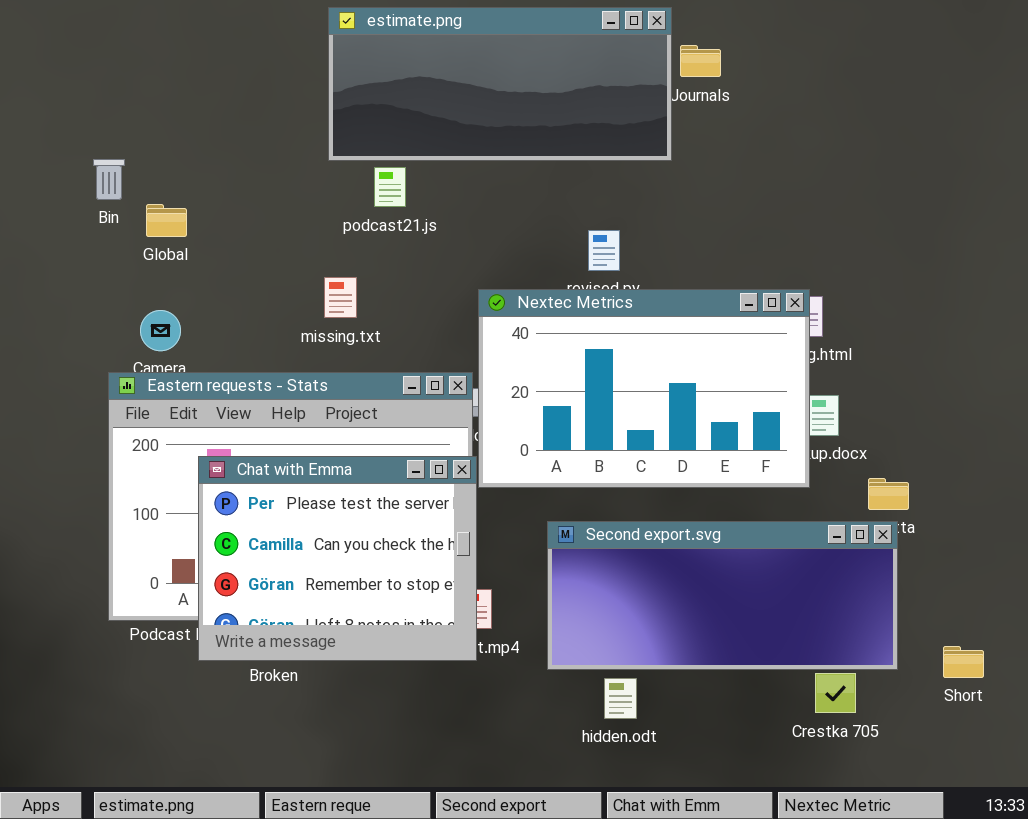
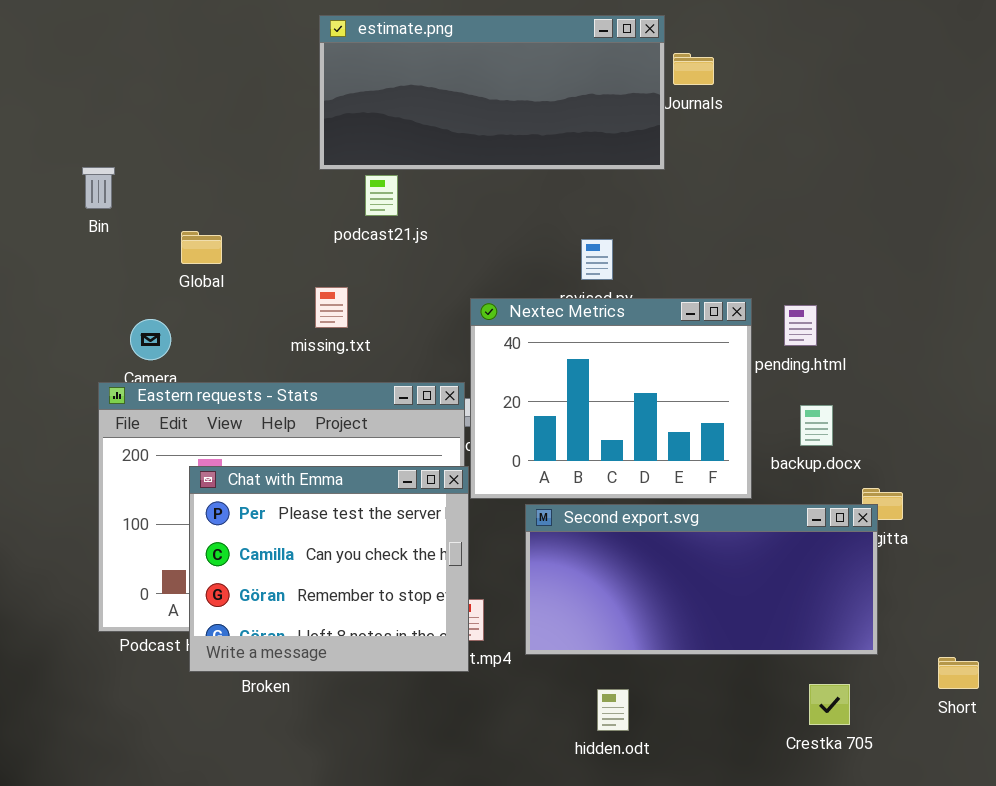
Global: [146,204,187,237] -> [181,231,222,264], moved
Nextec Metrics: [478,289,810,488] -> [470,298,752,499], resized
Second export.svg: [547,521,898,670] -> [525,504,878,655], moved

